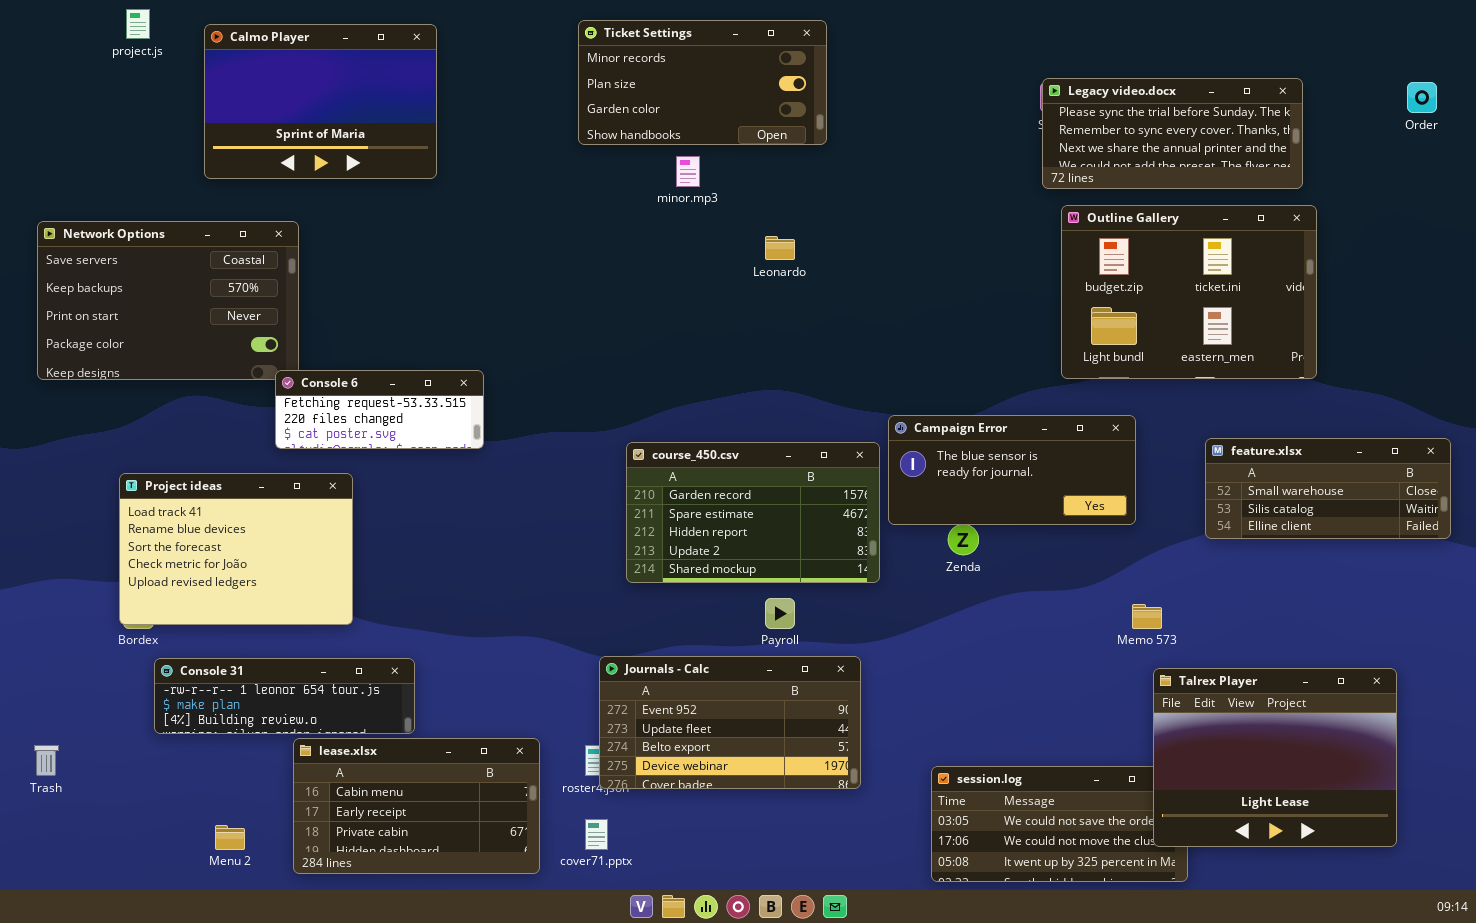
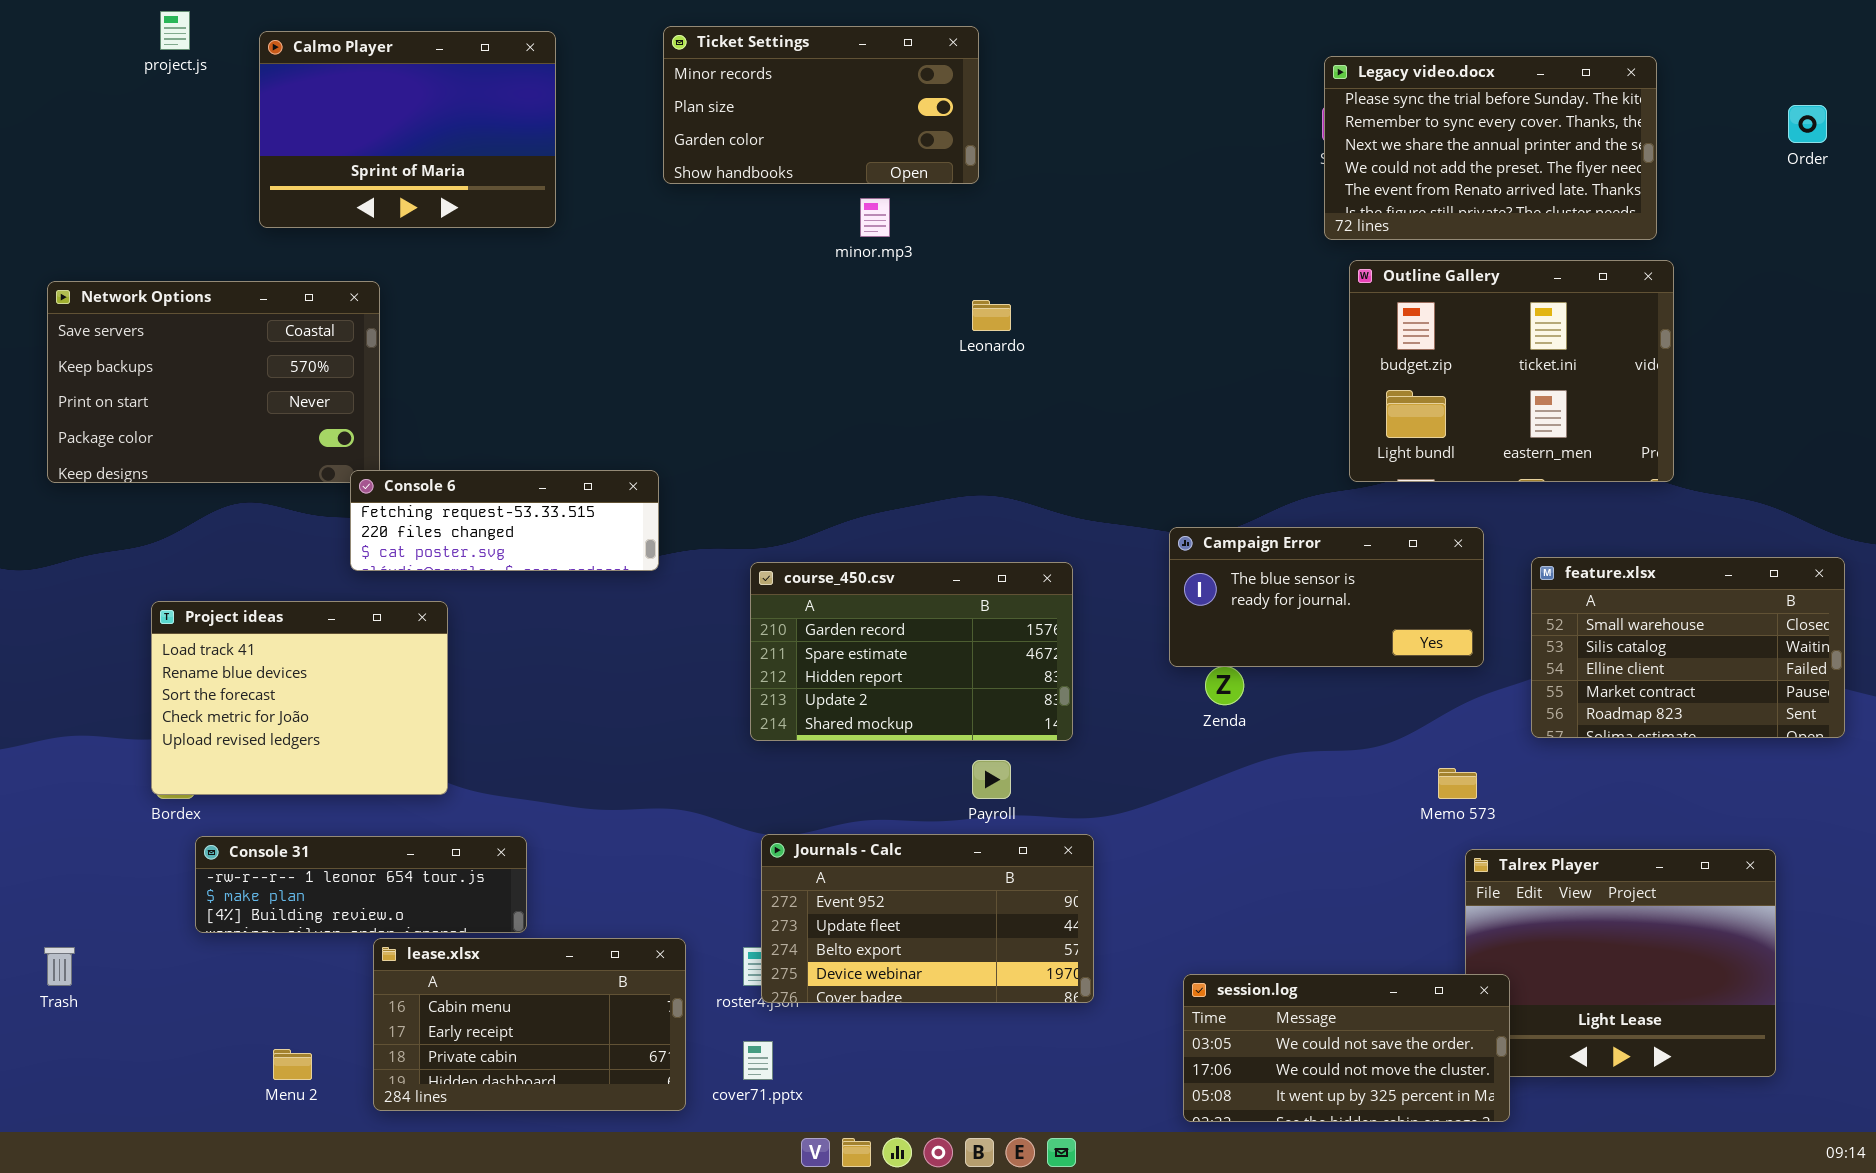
Ticket Settings: [578,20,827,145] -> [663,26,979,184], moved
Legacy video.docx: [1042,78,1303,189] -> [1324,56,1657,240], resized
Console 6: [275,370,484,449] -> [350,470,659,571], resized
Campaign Error: [888,415,1136,525] -> [1169,527,1484,667], moved
feature.xlsx: [1205,438,1451,539] -> [1531,557,1845,738], resized
course_450.csv: [626,442,880,583] -> [750,562,1073,741], moved
session.log: [931,766,1188,882] -> [1183,974,1510,1122], raised

